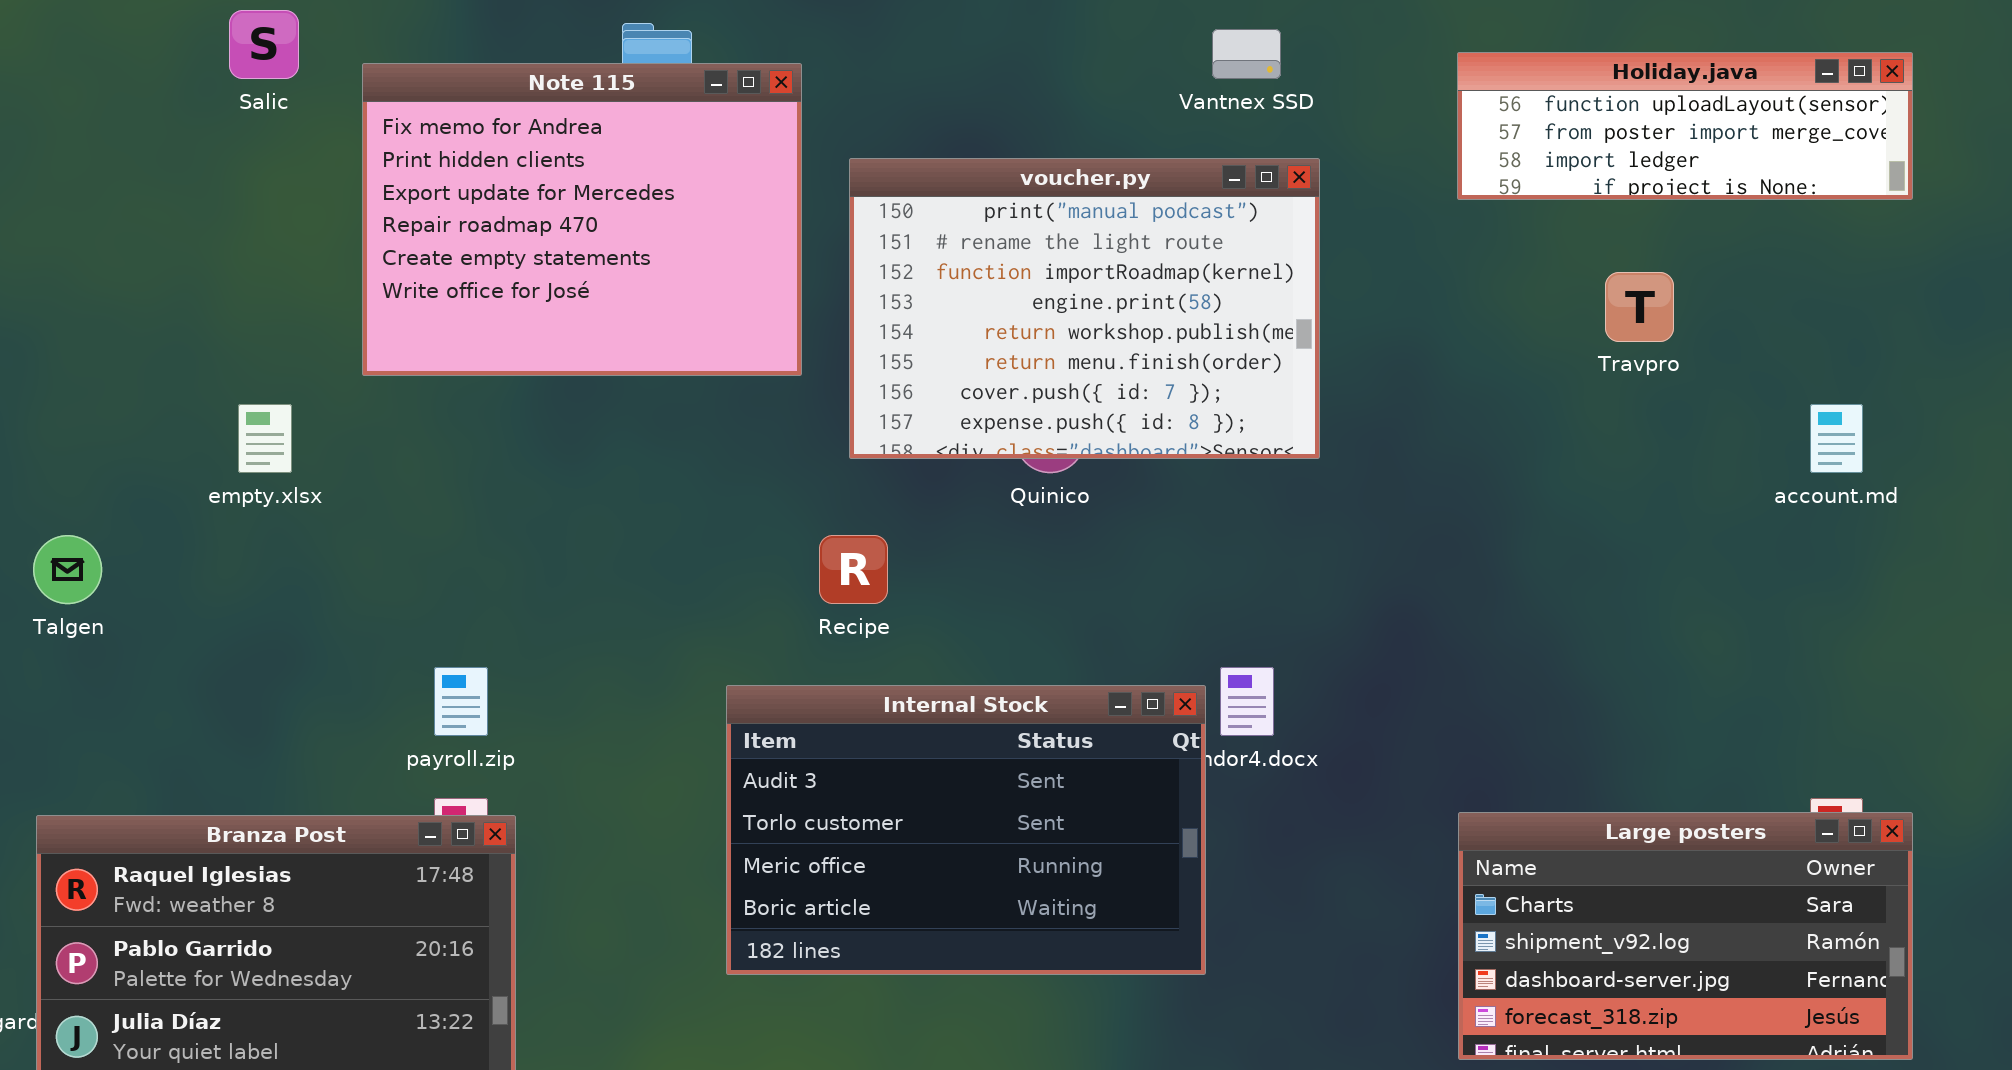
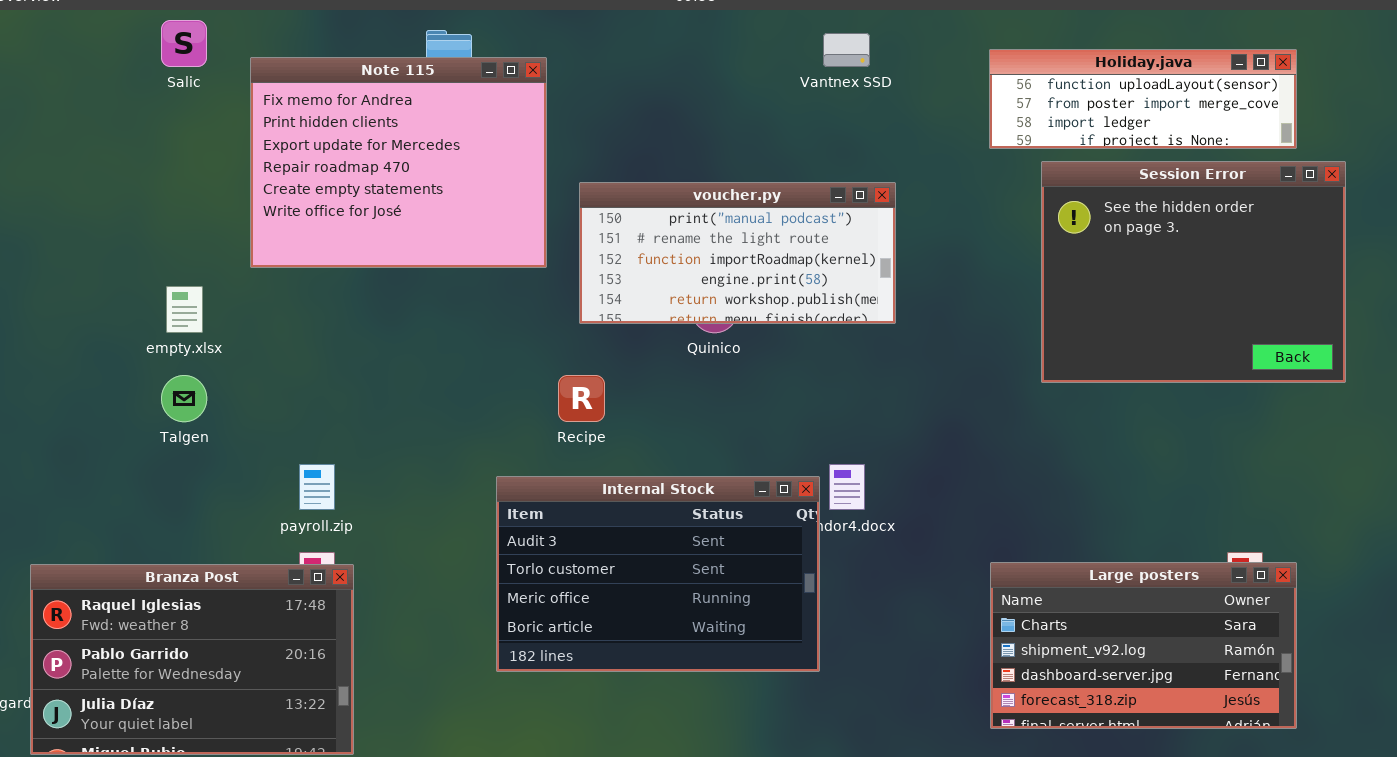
voucher.py: [849,158,1320,459] -> [579,182,896,324], resized
Session Error: none -> [1041,161,1346,383], opened
Talgen: [33,535,102,604] -> [161,375,207,422], moved

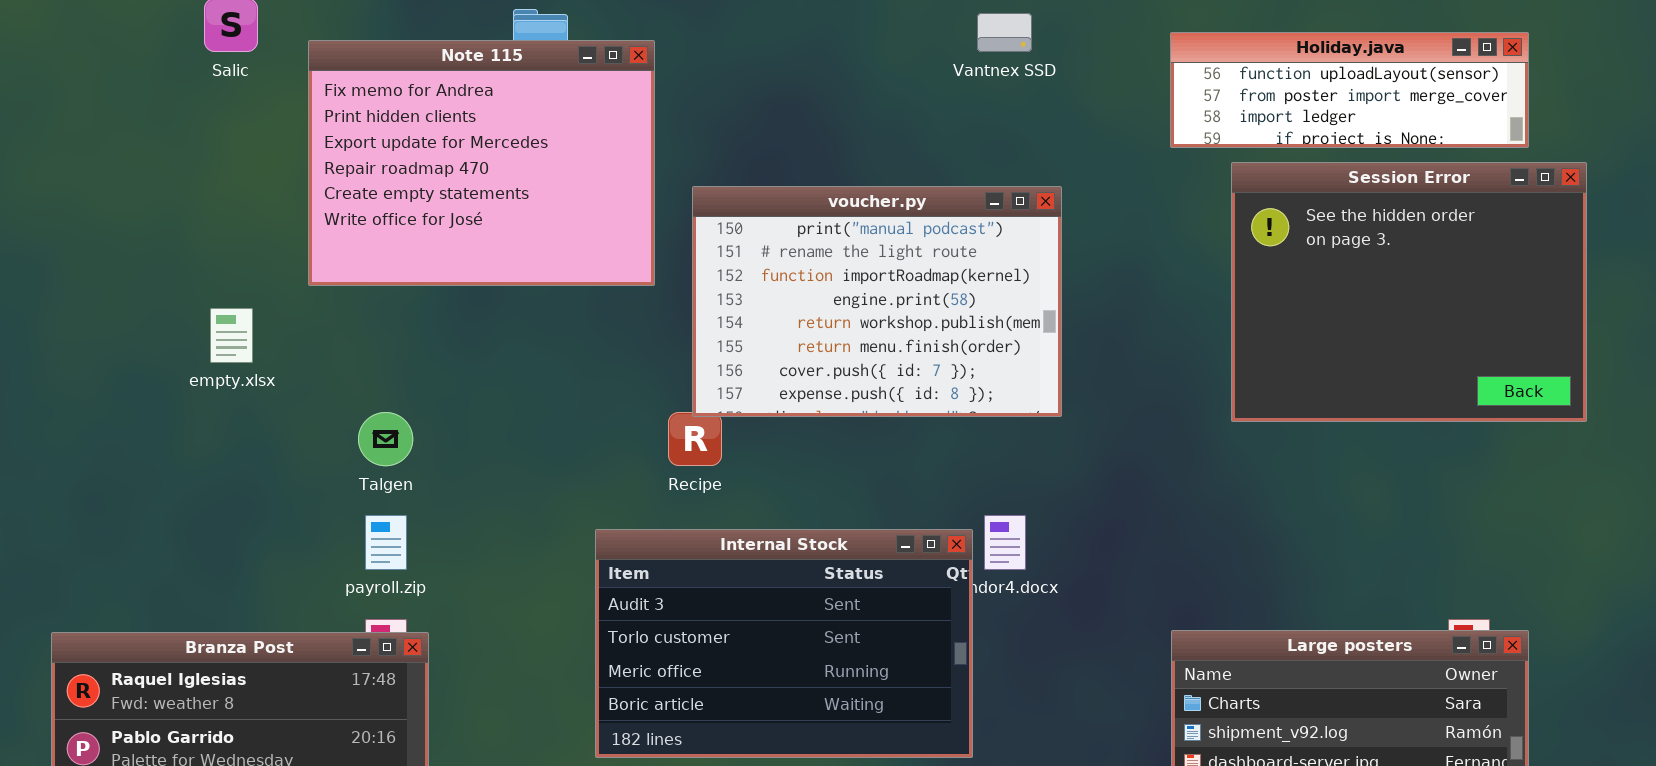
voucher.py: [579,182,896,324] -> [692,186,1062,417], resized
Talgen: [161,375,207,422] -> [358,412,413,466], moved

